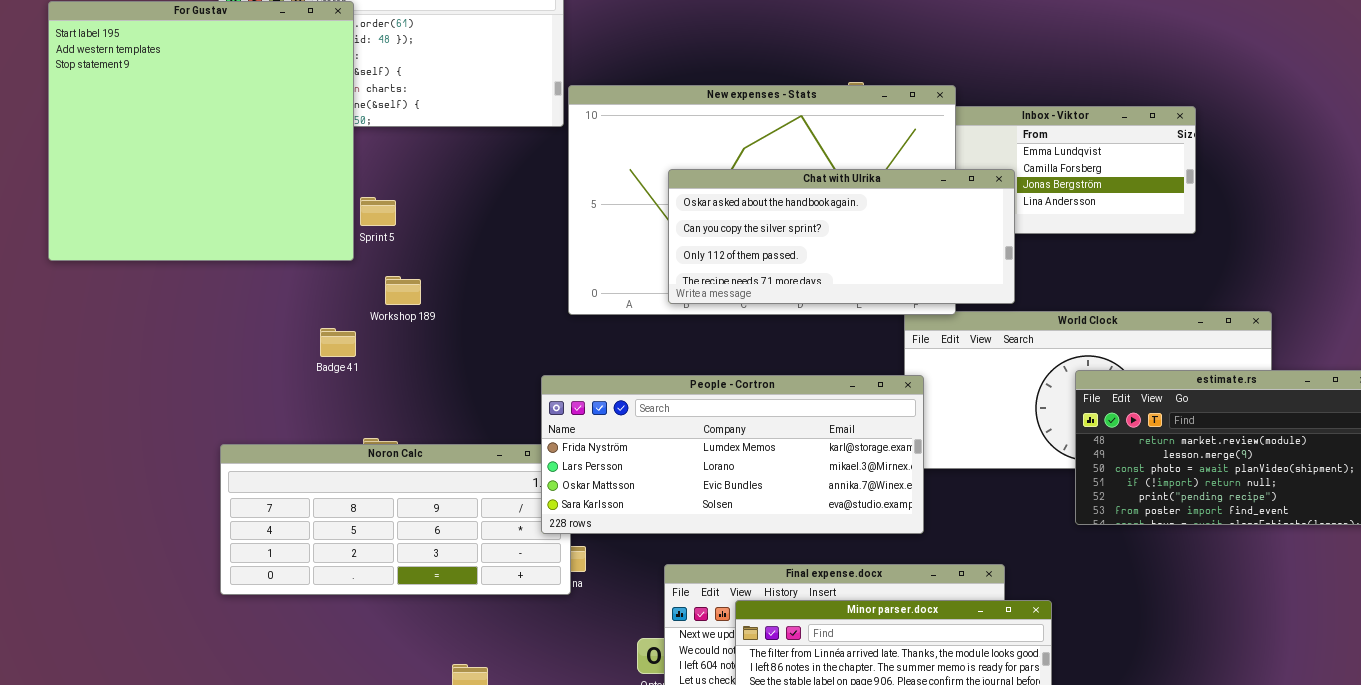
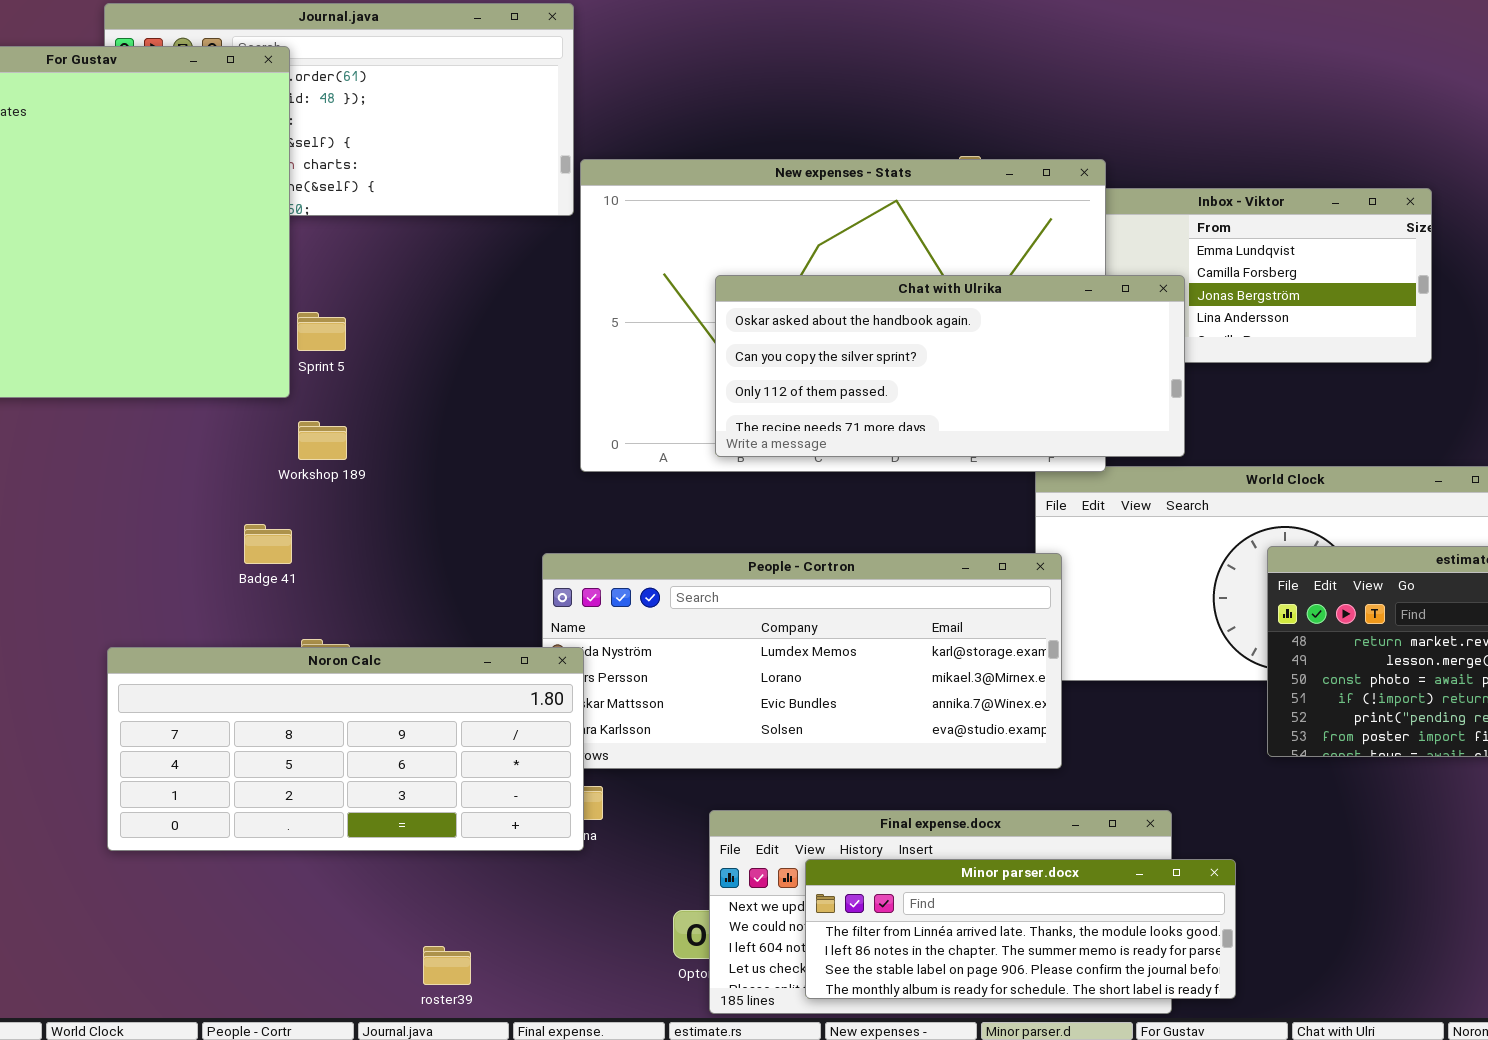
Workshop 189: [385,276,421,305] -> [298,421,347,460], moved
Badge 41: [320,328,356,357] -> [244,524,292,564], moved
Noron Calc: [220,444,571,595] -> [107,647,584,851], raised

